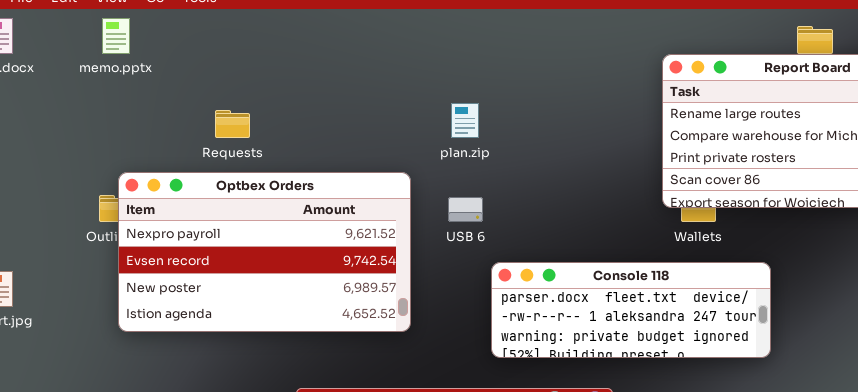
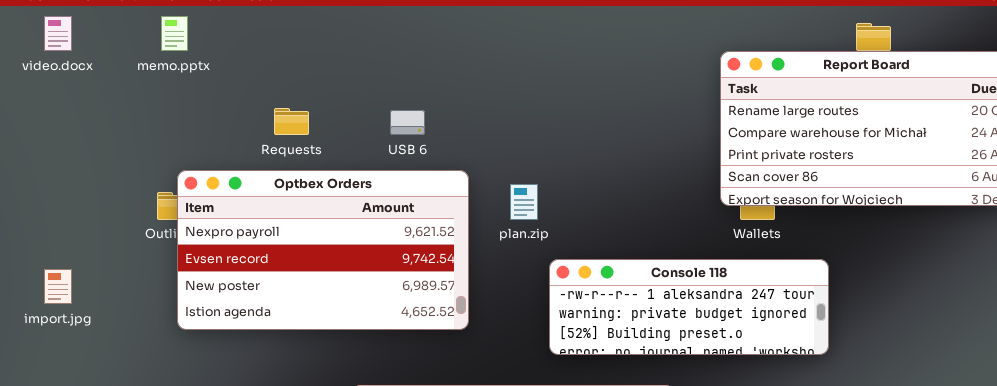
plan.zip: [451,103,479,138] -> [510,184,538,220], moved
USB 6: [448,197,483,222] -> [390,110,425,135], moved
Console 118: [491,262,771,358] -> [549,259,829,355], scrolled down 1 row

